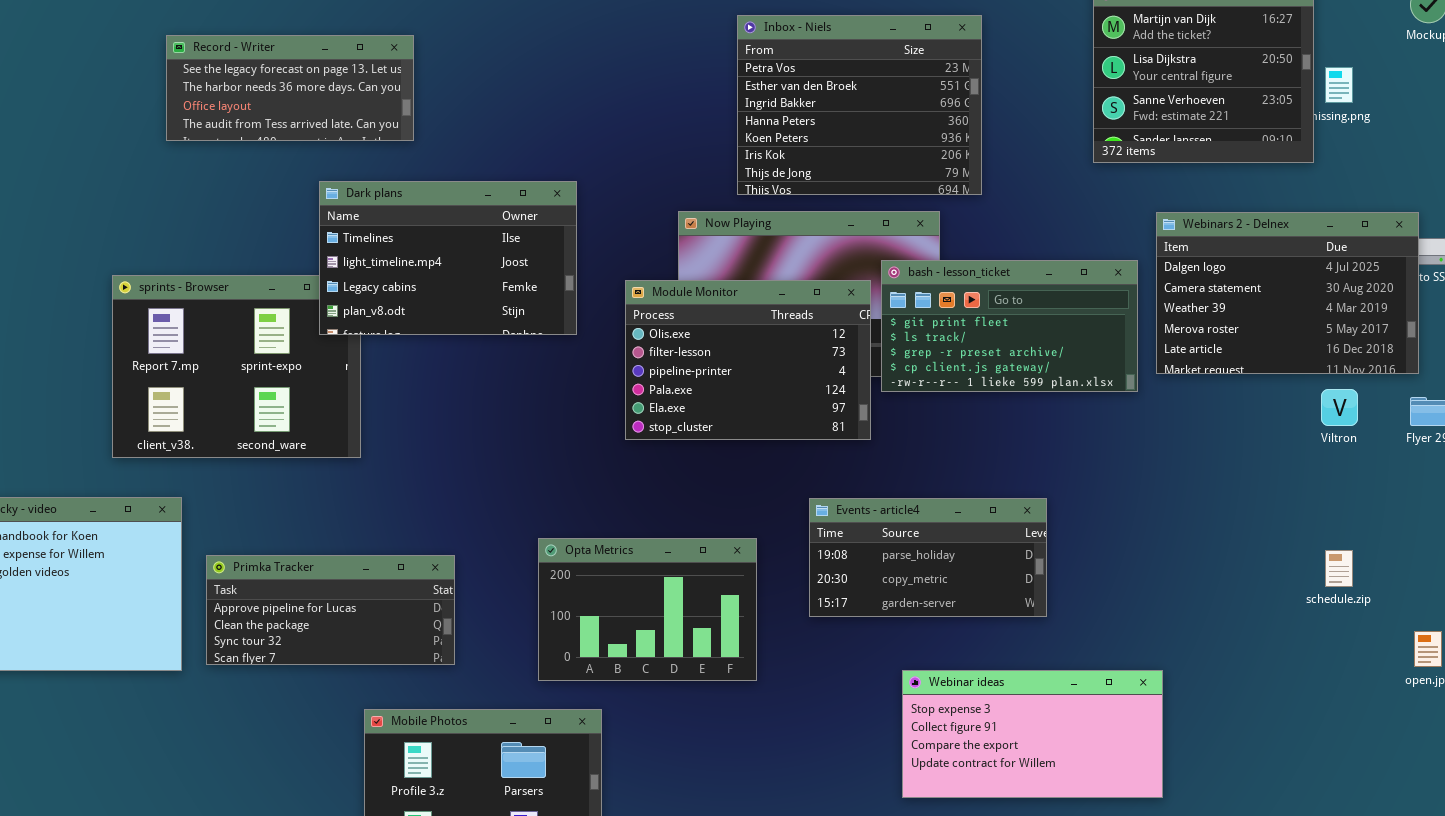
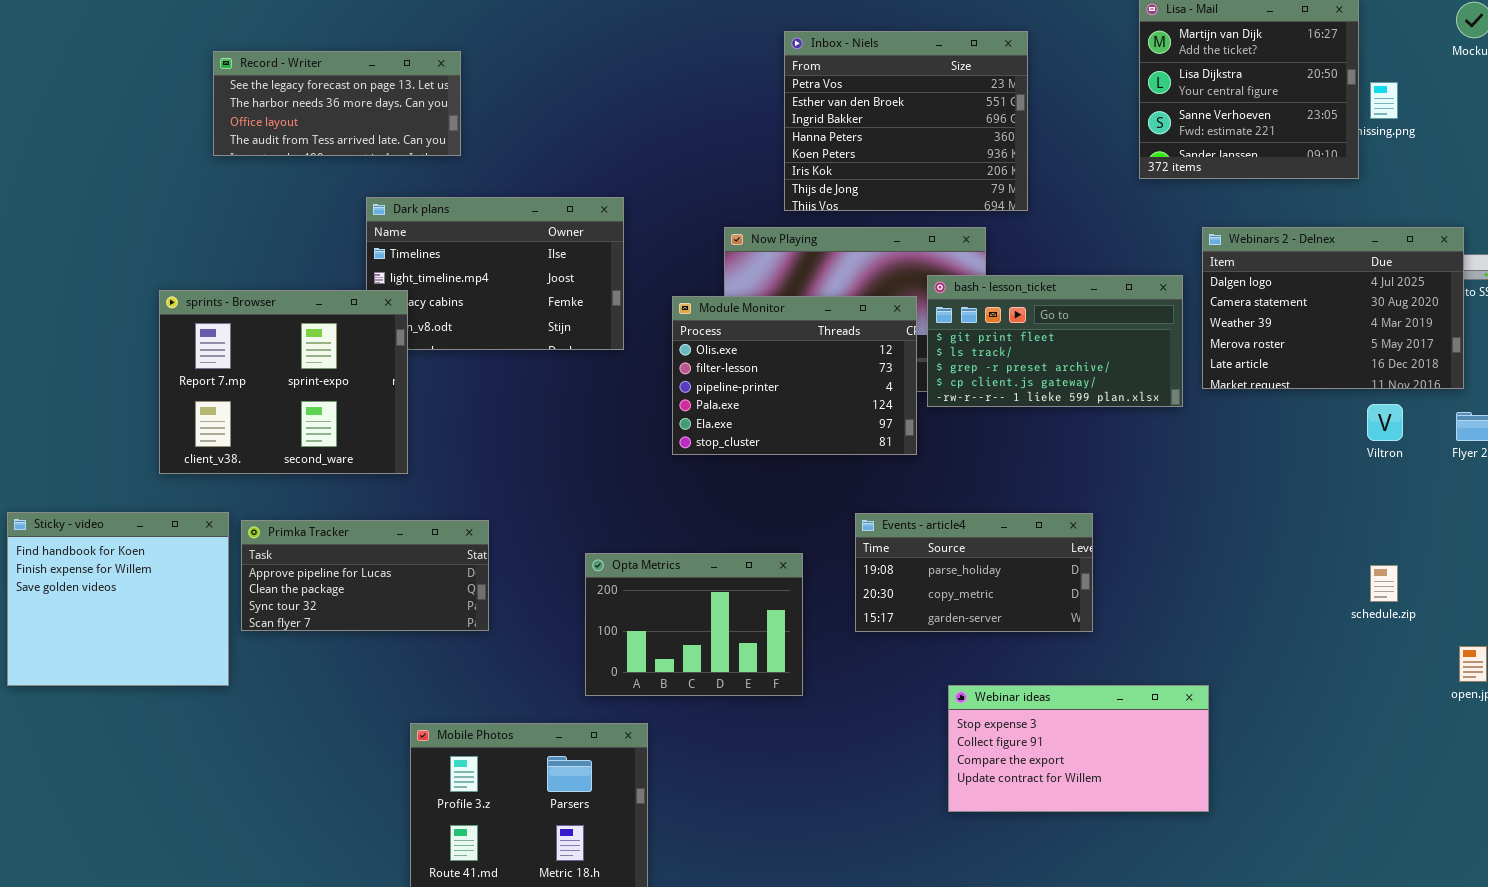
sprints - Browser: [112,275,361,458] -> [159,290,408,474], raised
Primka Tracker: [206,555,455,665] -> [241,520,489,631], moved

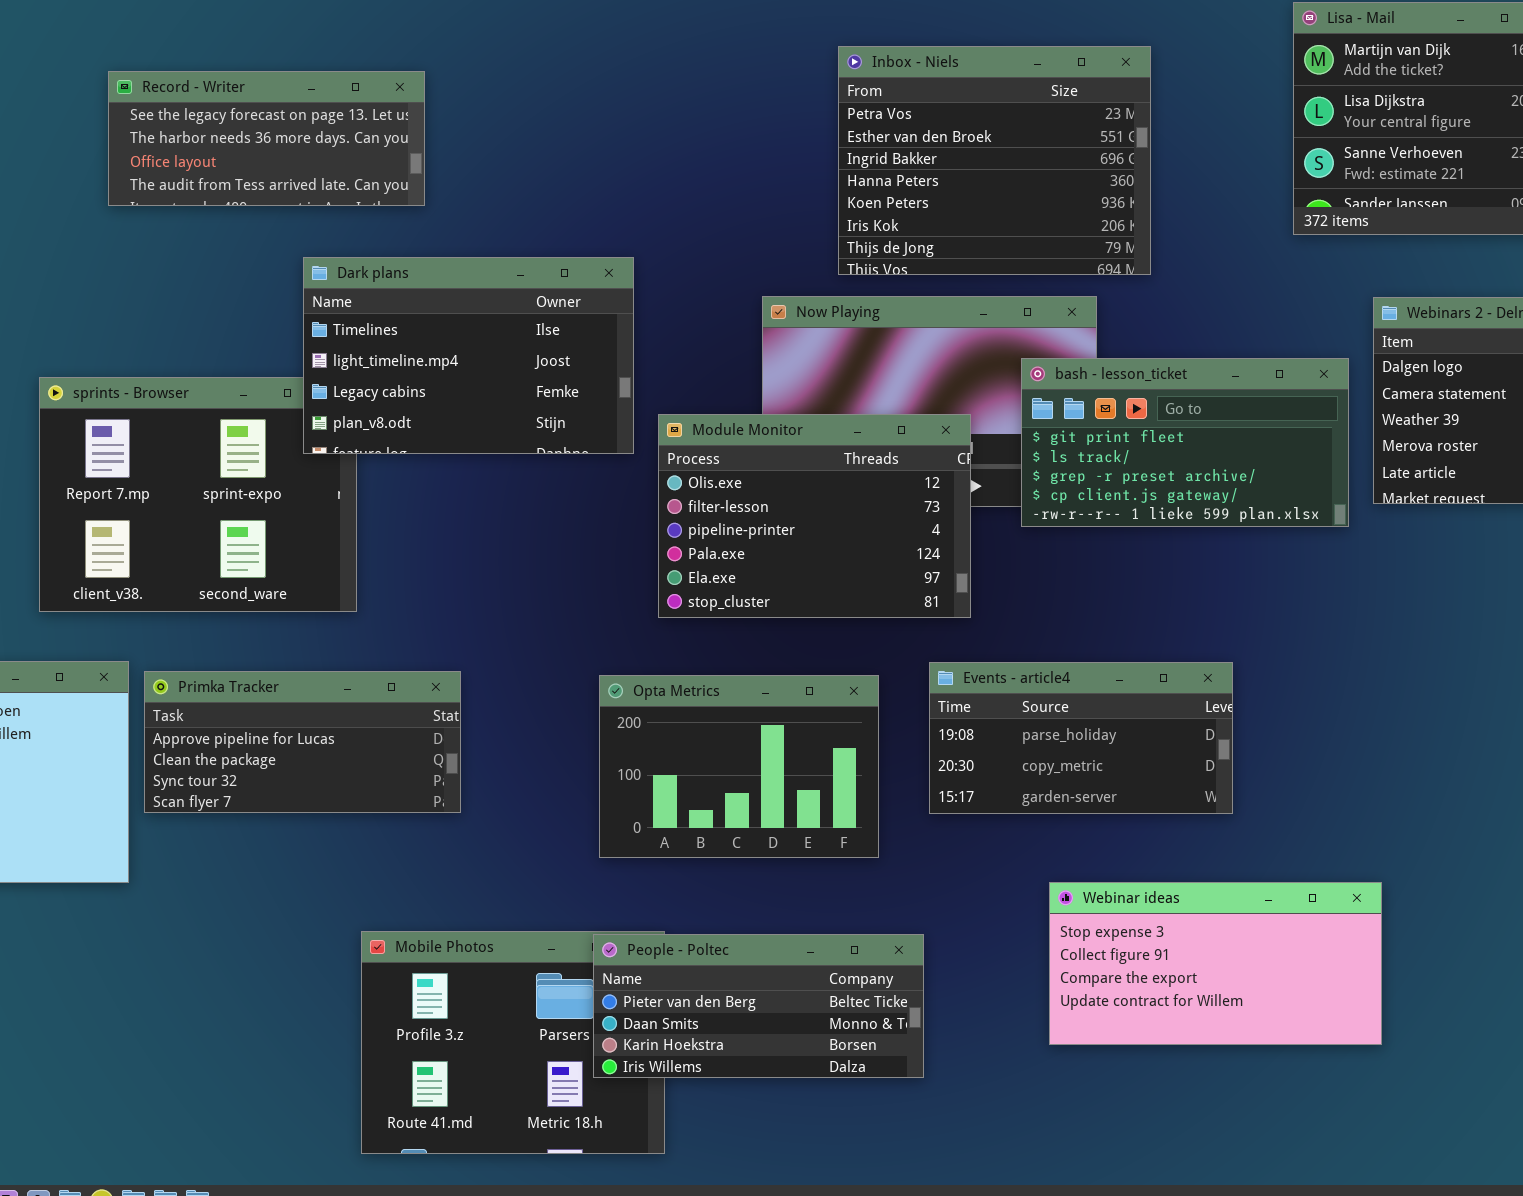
Dark plans: [366,197,624,350] -> [303,257,634,454], raised
Module Monitor: [672,296,917,455] -> [658,414,971,618], moved
Opta Metrics: [585,553,803,696] -> [599,675,879,858], moved
People - Poltec: none -> [593,934,924,1078], opened

